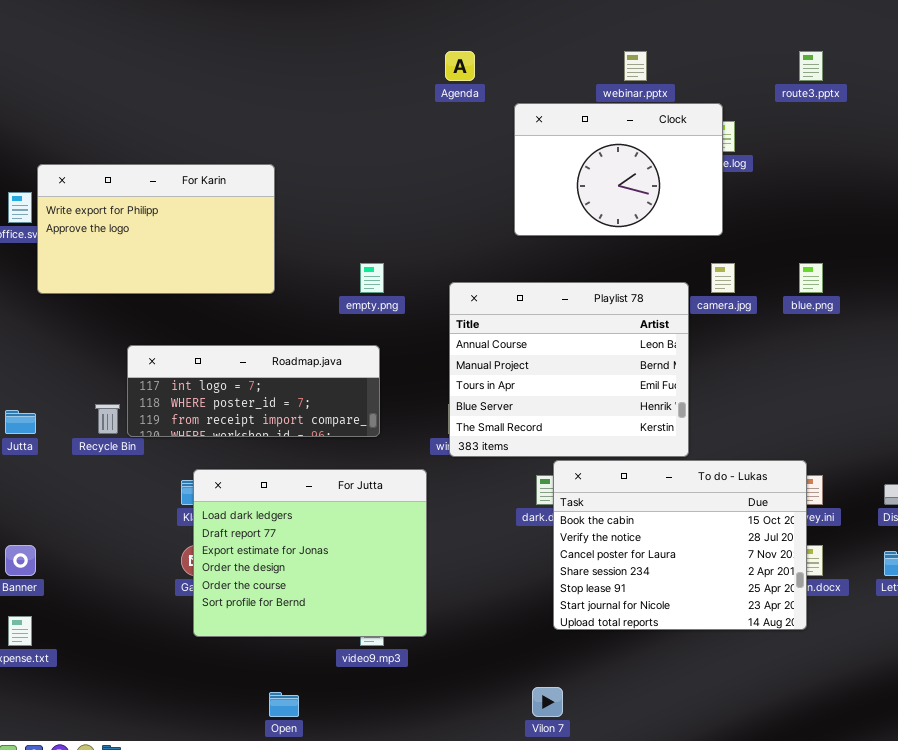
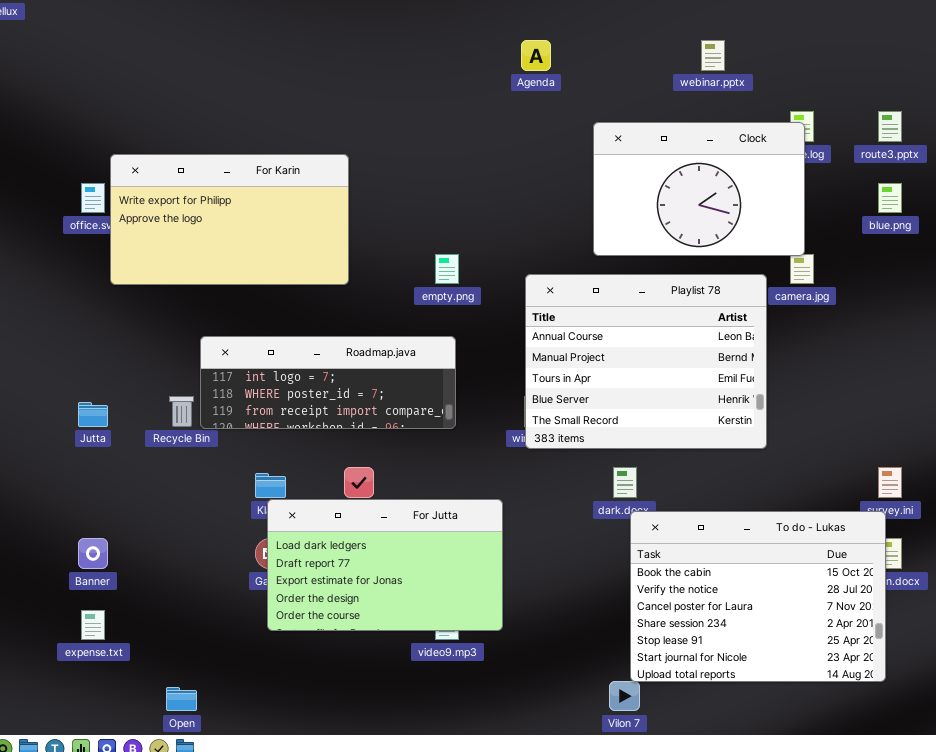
route3.pptx: [799,51,823,81] -> [878,111,902,142], moved
Clock: [514,103,723,236] -> [593,122,805,256], moved
blue.png: [799,263,823,293] -> [878,183,902,213], moved
To do - Lukas: [553,460,807,630] -> [630,511,886,682], moved
For Jutta: [193,469,427,637] -> [267,499,503,631], resized
Open: [269,692,299,717] -> [166,687,197,711], moved

